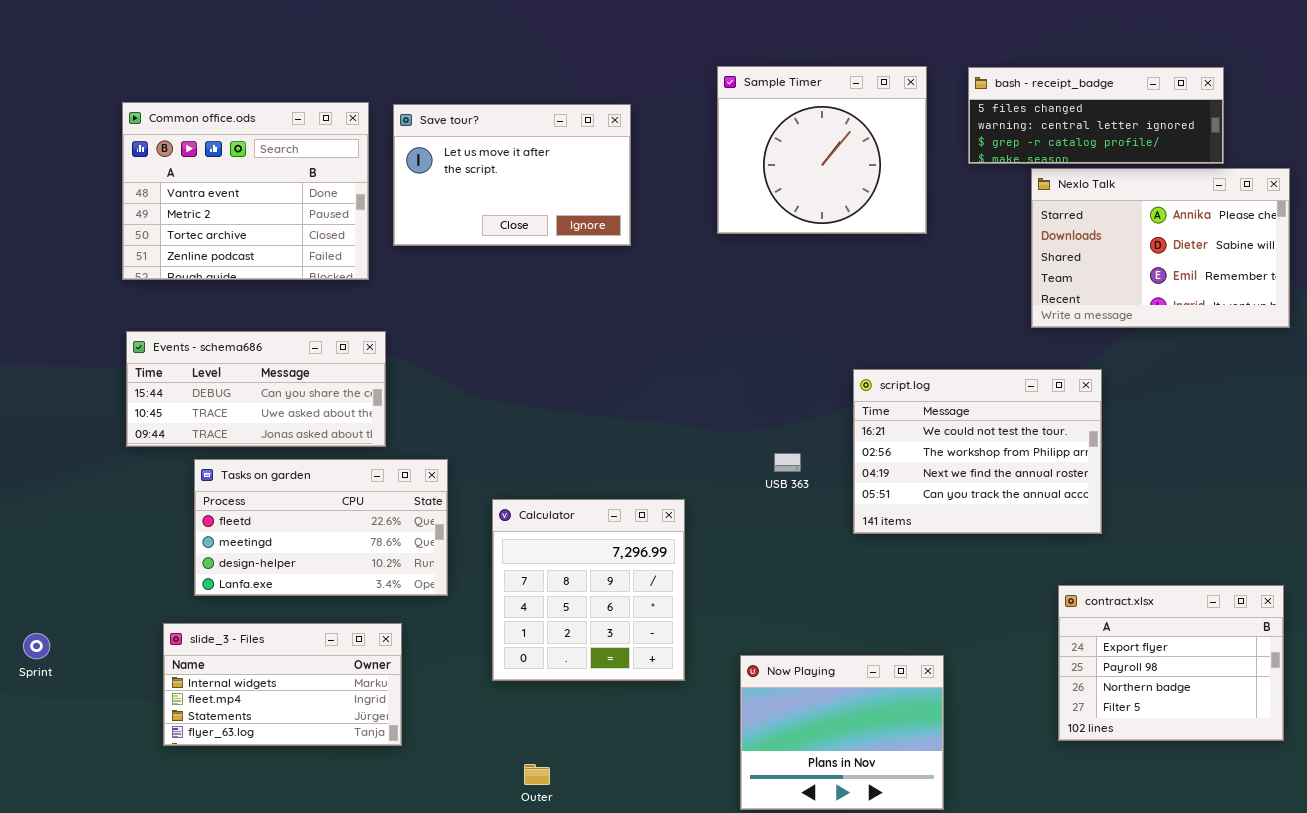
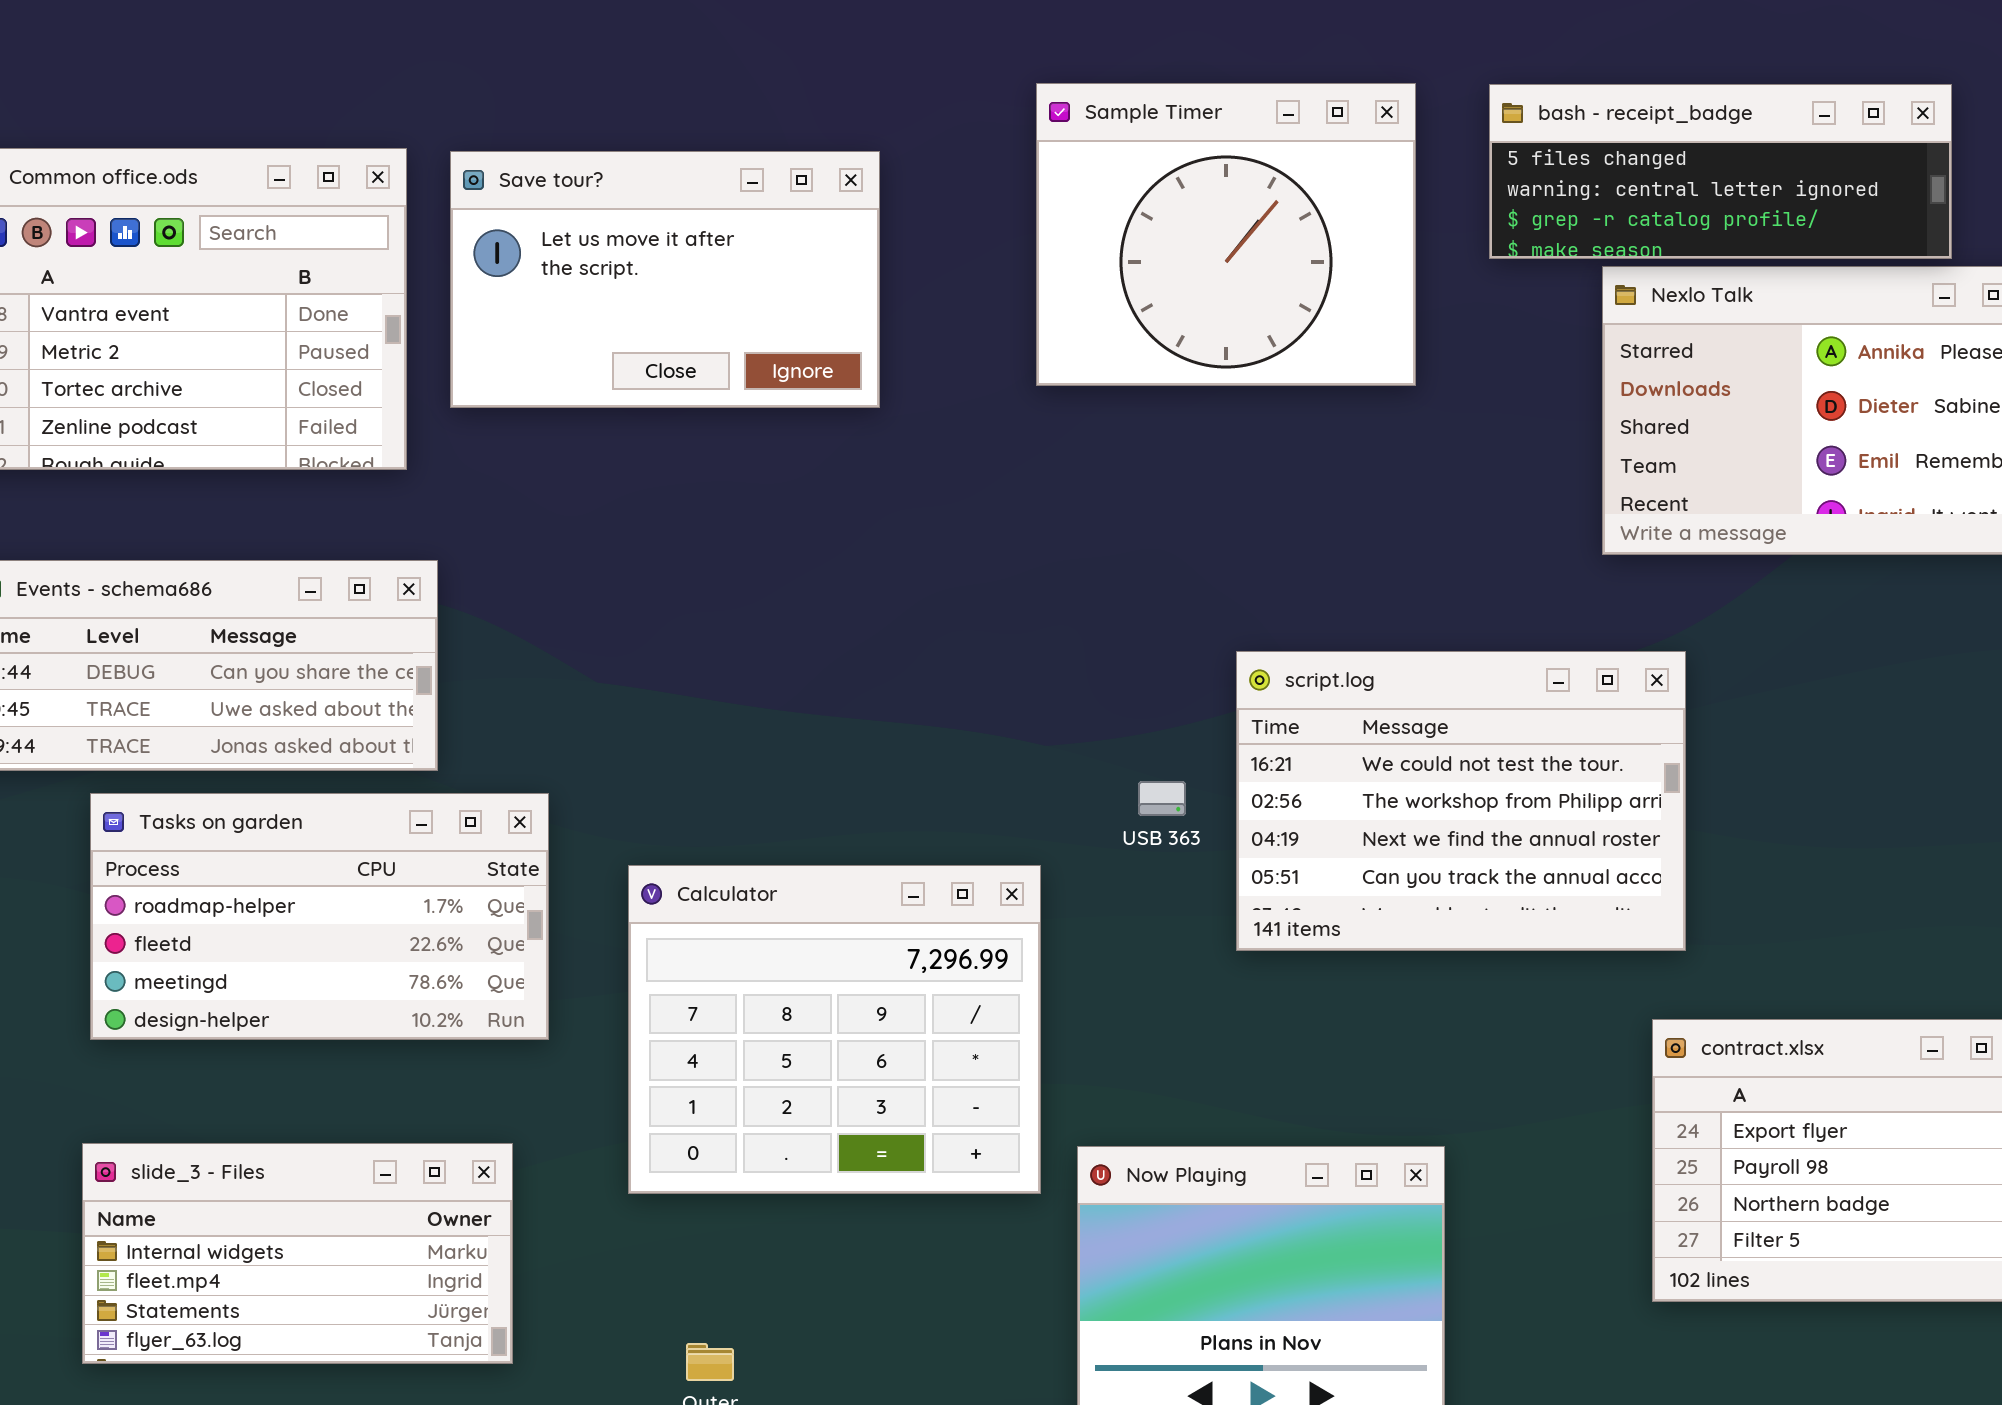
script.log: [853,369,1102,534] -> [1236,651,1686,951], moved
Tasks on garden: [194,459,448,596] -> [90,793,549,1040], scrolled up 1 row
Calculator: [492,499,685,681] -> [628,865,1041,1194], resized
slide_3 - Files: [163,623,402,746] -> [82,1143,513,1364], moved

